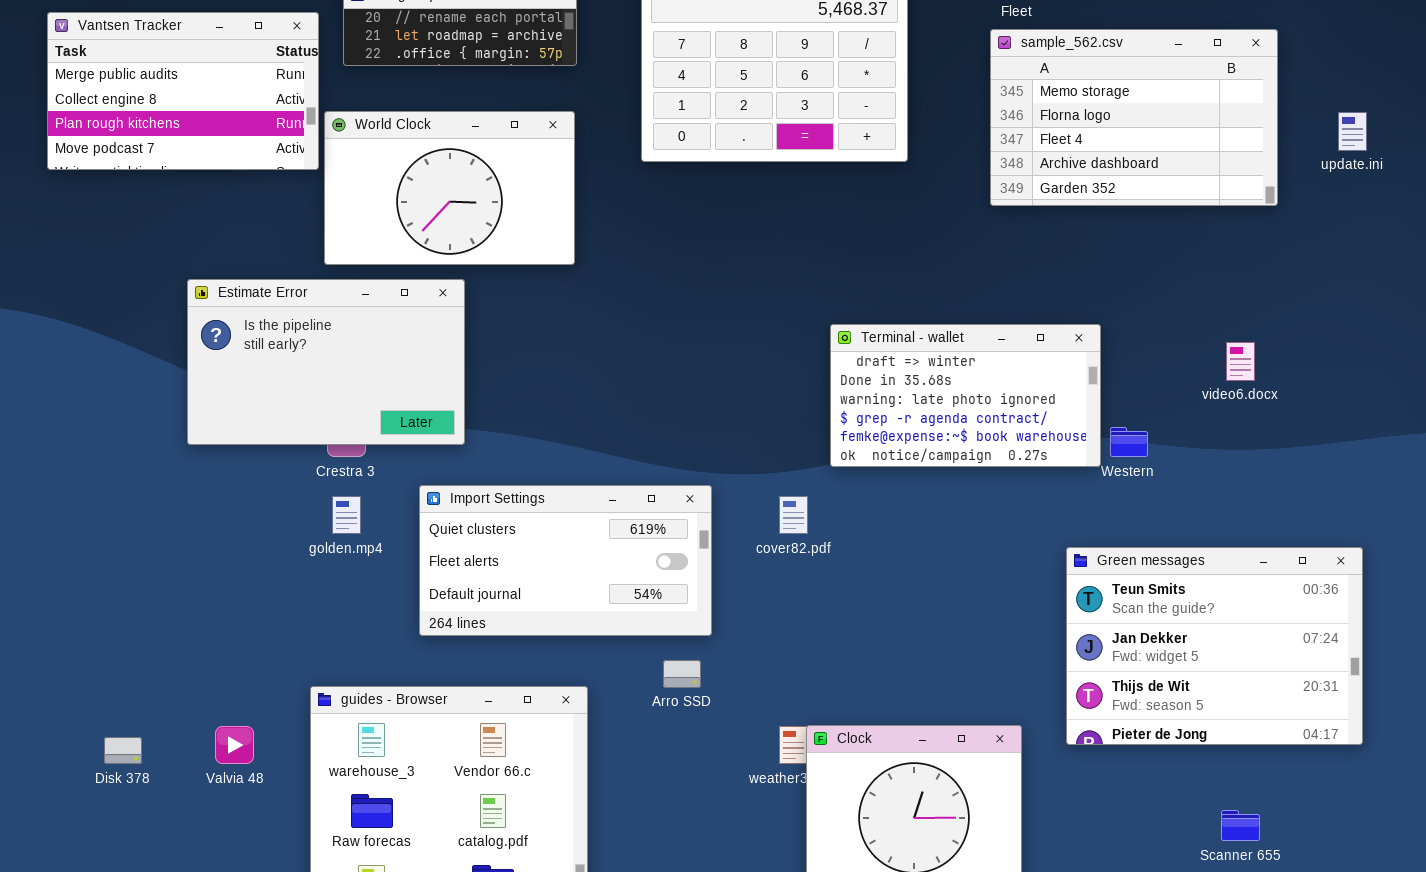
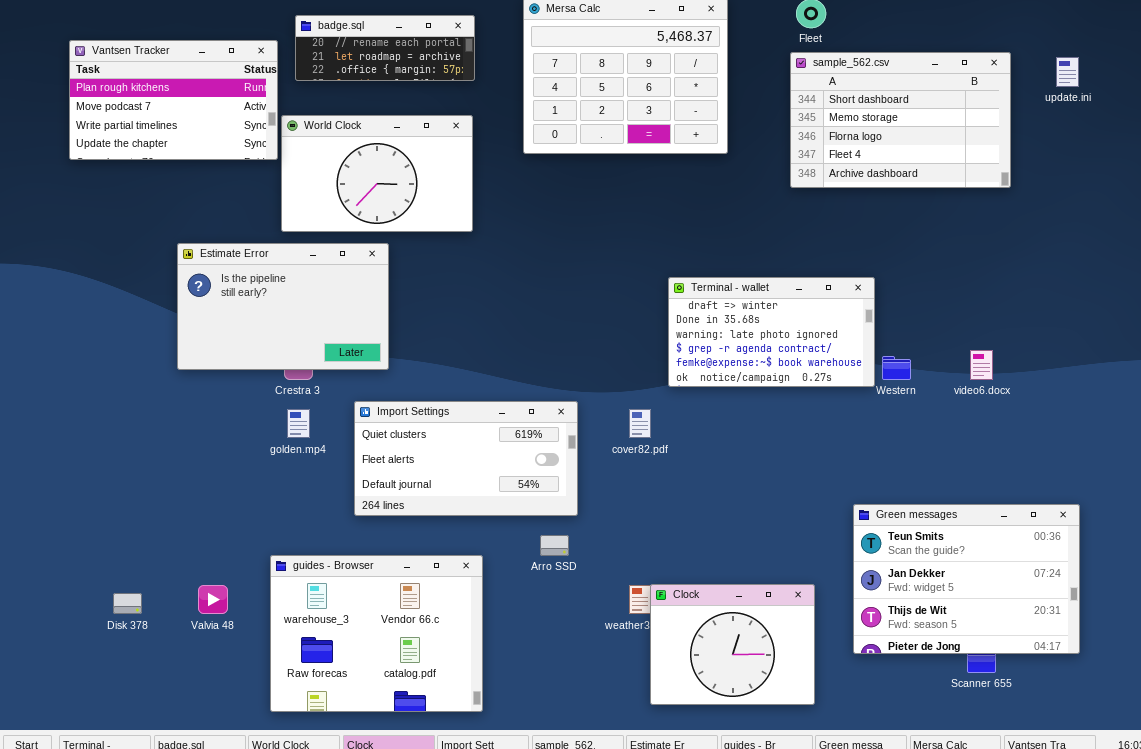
Vantsen Tracker: [47,12,319,170] -> [69,40,278,160], scrolled down 2 rows
sample_562.csv: [990,29,1278,206] -> [790,52,1011,188], scrolled up 1 row
update.ini: [1338,112,1367,151] -> [1056,57,1079,87], moved
video6.docx: [1226,342,1255,381] -> [970,350,993,380], moved
Green messages: [1066,547,1363,745] -> [853,504,1080,654], moved

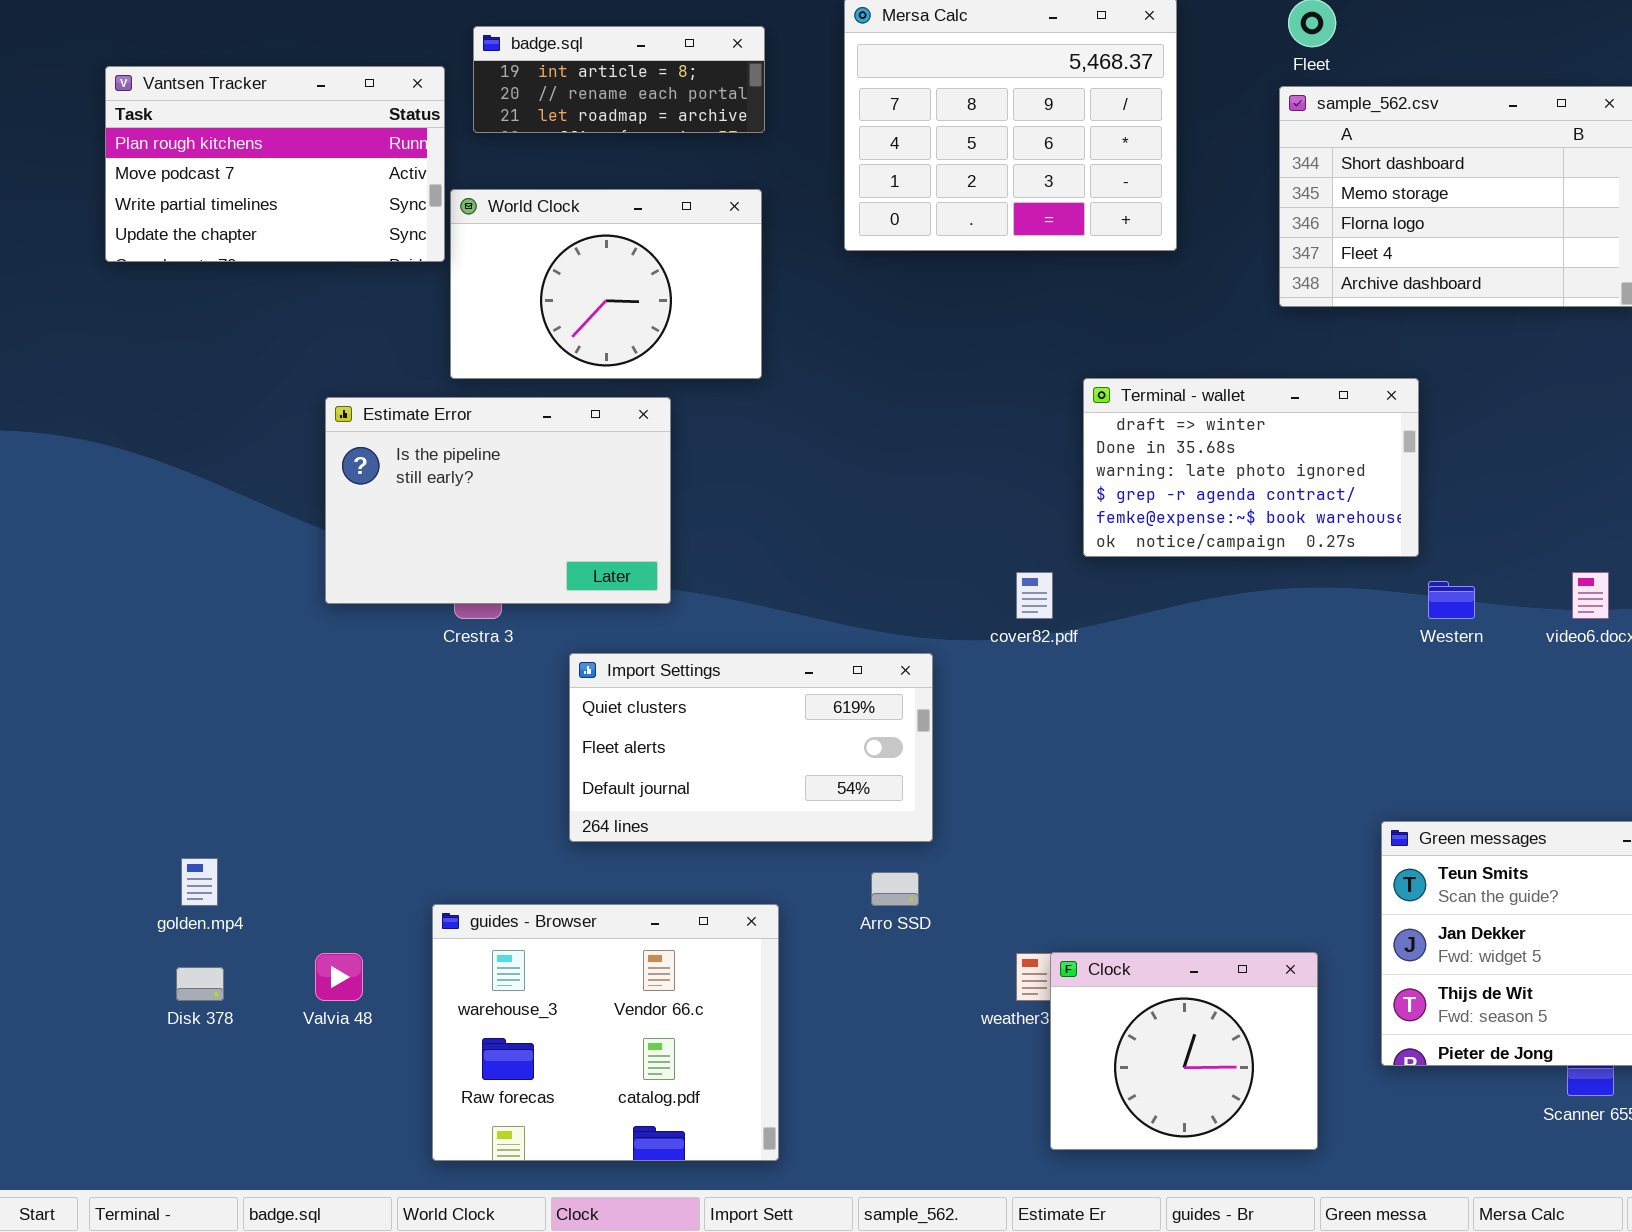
badge.sql: [295,15,475,81] -> [473,26,765,133], scrolled up 1 row
Estimate Error: [177,243,389,370] -> [325,397,671,604], moved
Terminal - wallet: [668,277,875,387] -> [1083,378,1419,557], moved
golden.mp4: [287,409,310,438] -> [181,858,218,906], moved
cover82.pdf: [629,409,651,438] -> [1016,572,1053,619], moved

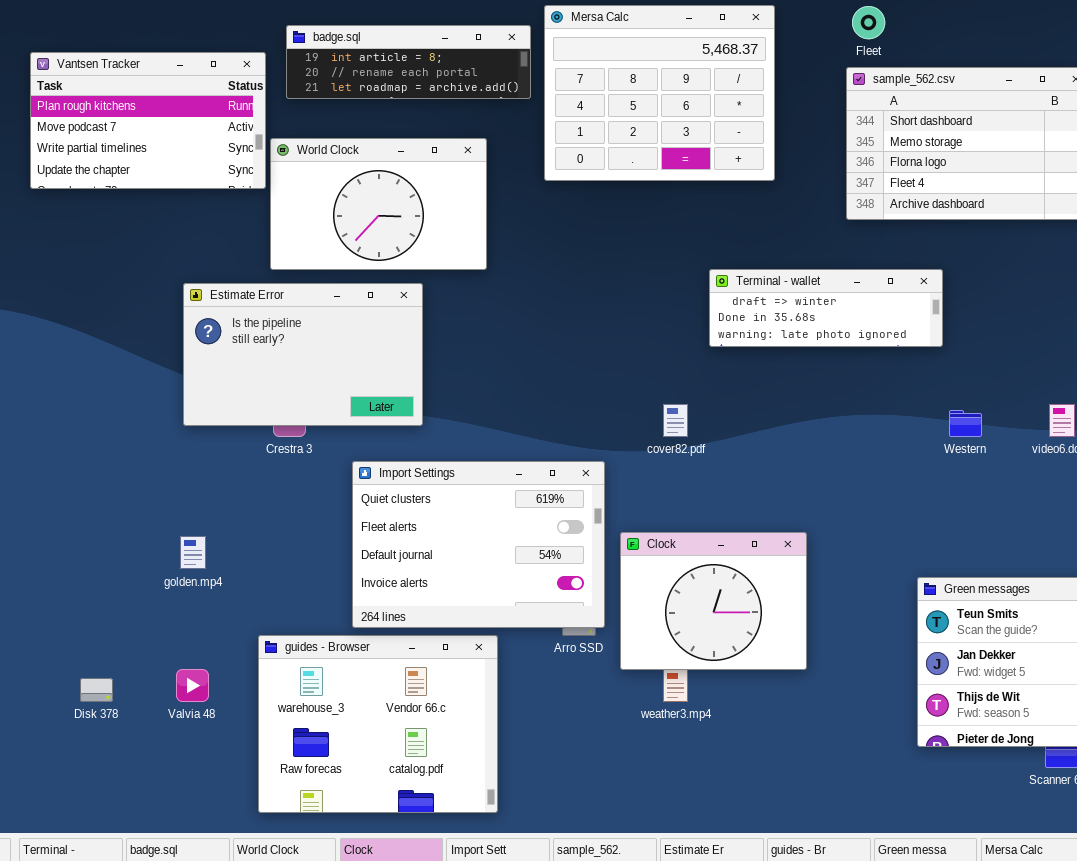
badge.sql: [473,26,765,133] -> [286,25,531,99], resized
Terminal - wallet: [1083,378,1419,557] -> [709,269,943,347], resized
Import Settings: [569,653,933,842] -> [352,461,605,628], resized
golden.mp4: [181,858,218,906] -> [180,536,206,569], moved
Clock: [1050,952,1318,1150] -> [620,532,807,670], moved

